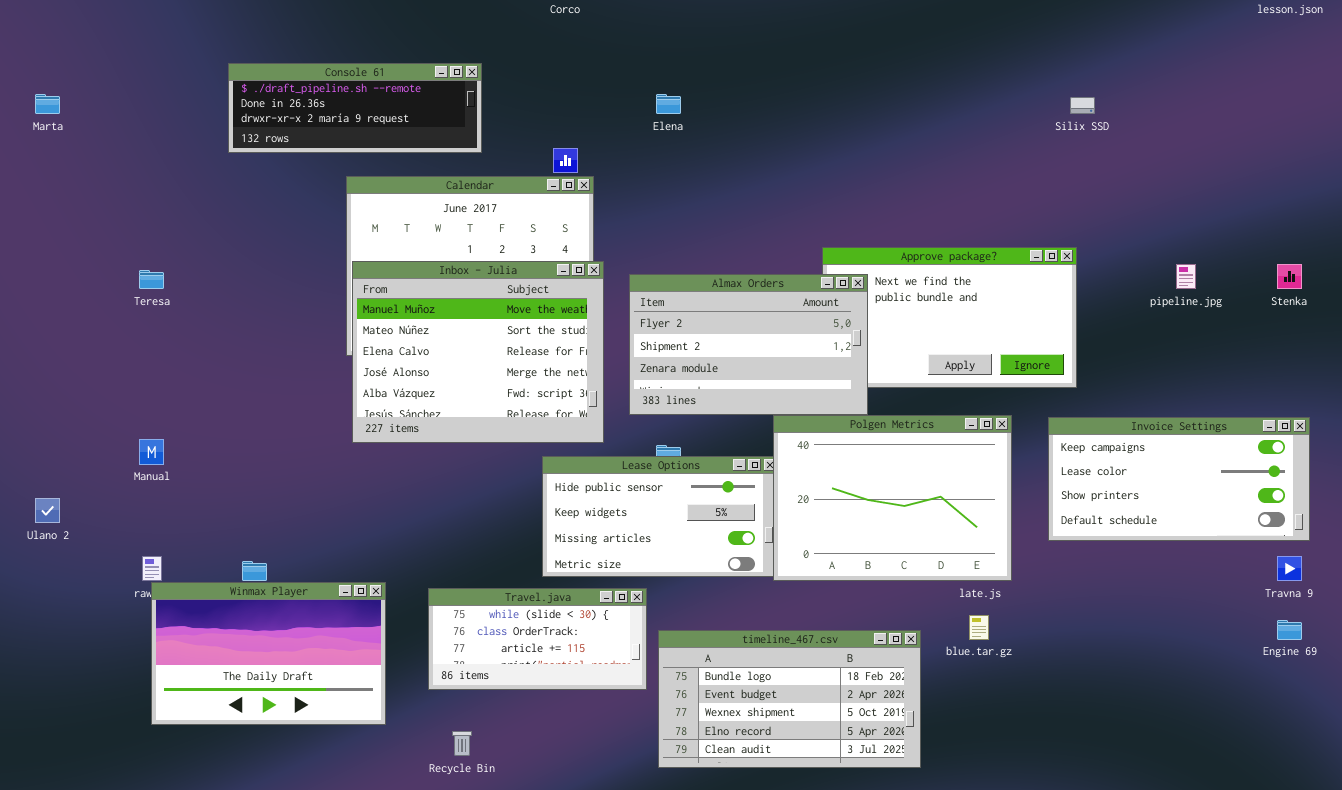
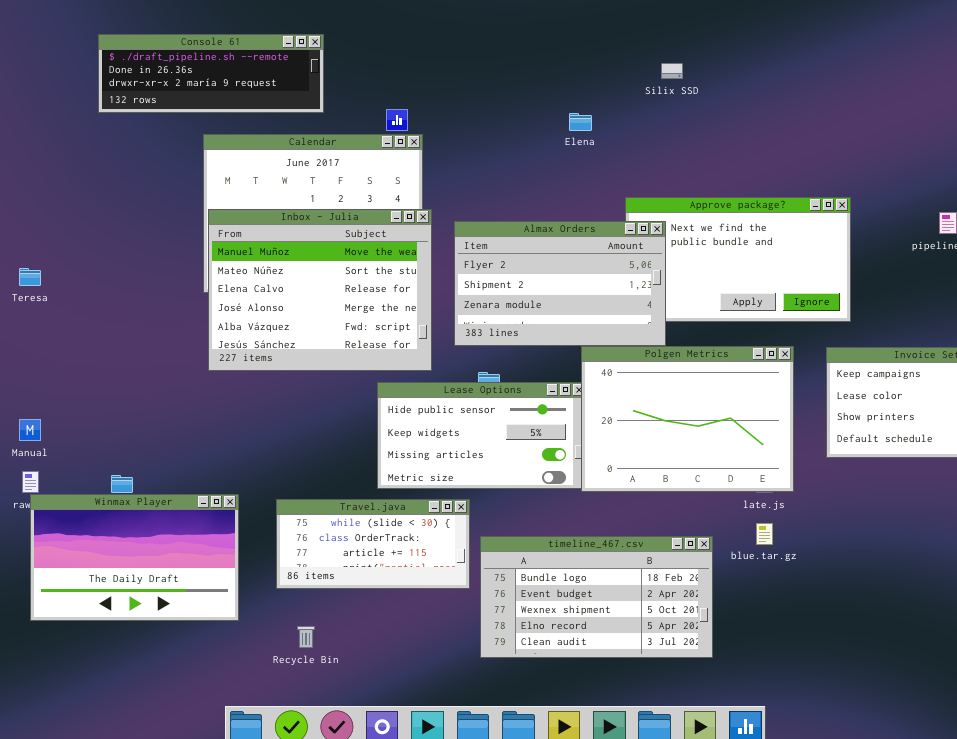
Elena: [656,94,681,114] -> [569,113,592,131], moved
Silix SSD: [1070,97,1095,114] -> [661,63,683,79], moved
Teresa: [139,270,164,289] -> [19,268,41,286], moved
Manual: [139,439,164,465] -> [19,419,41,441], moved

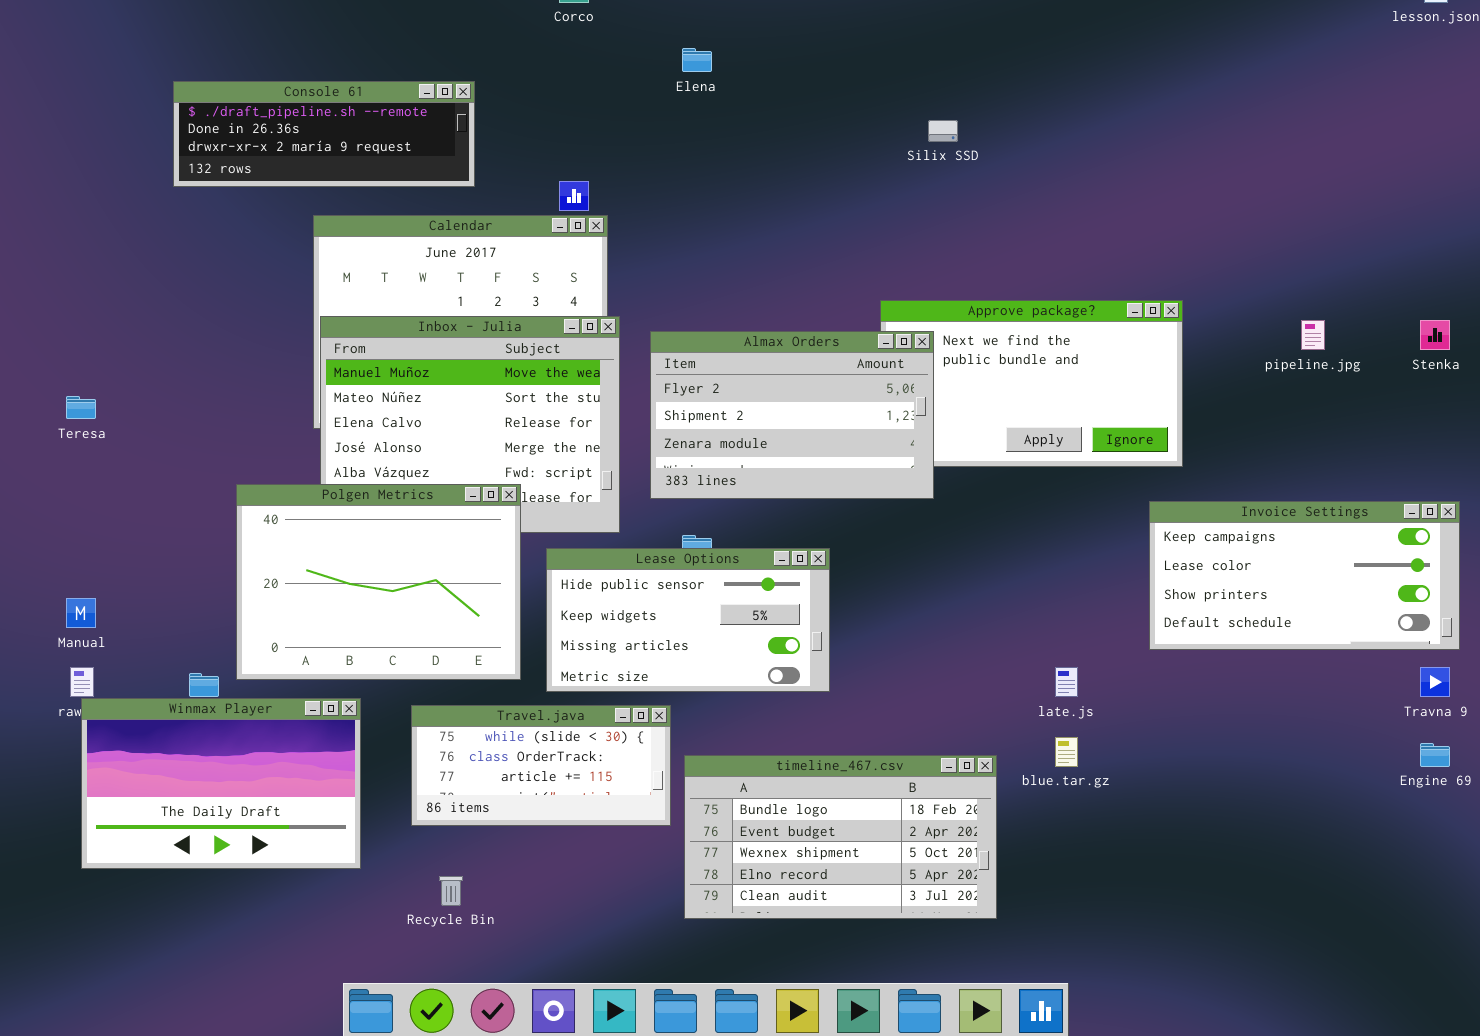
Elena: [569,113,592,131] -> [682,48,712,72], moved
Polgen Metrics: [581,346,794,492] -> [236,484,521,680], moved

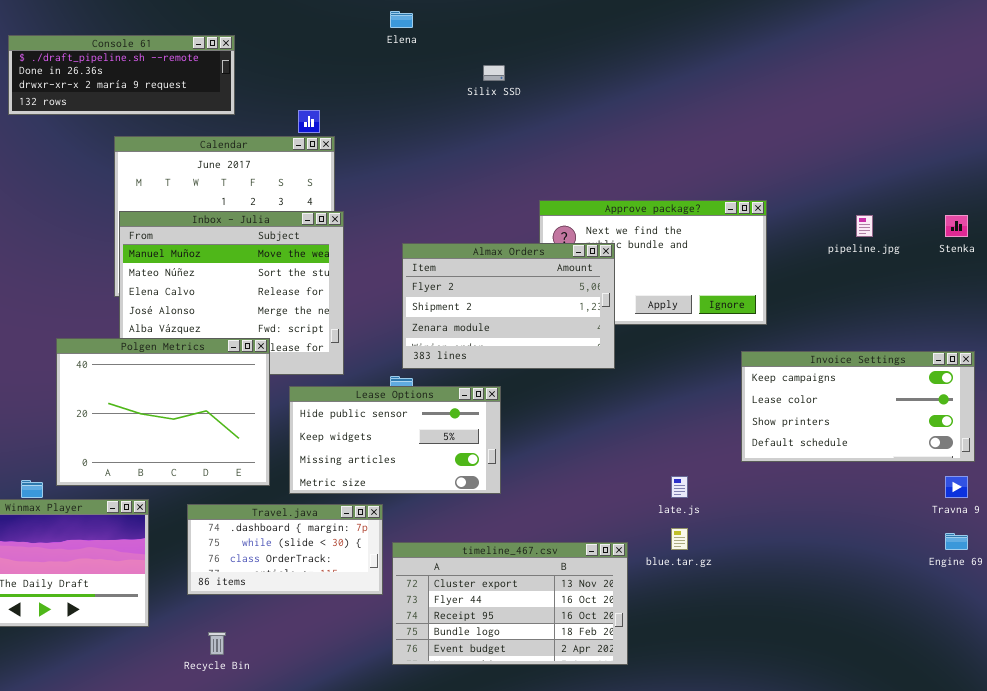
Silix SSD: [928,120,958,142] -> [483,65,505,81], moved
Almax Orders: [650,331,934,499] -> [402,243,615,369], moved
Travel.java: [411,705,671,826] -> [187,504,383,595], scrolled up 1 row
timeline_467.csv: [684,755,997,919] -> [392,542,628,665], scrolled up 3 rows

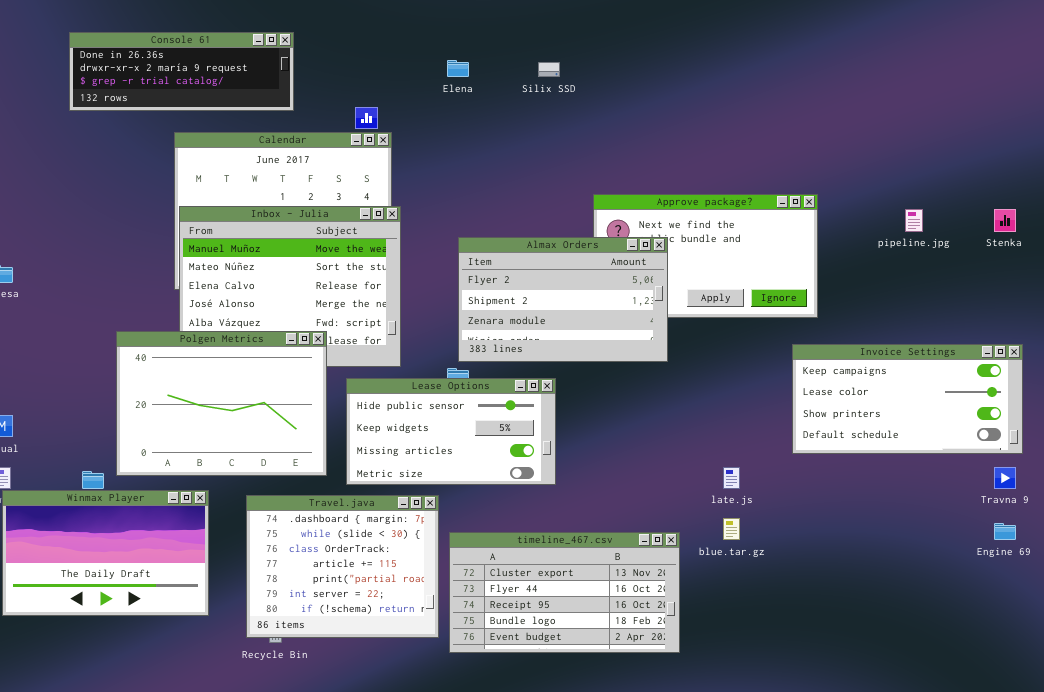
Elena: [390,11,413,28] -> [447,60,469,77], moved
Console 61: [8,35,235,115] -> [69,32,294,111], scrolled down 1 row
Travel.java: [187,504,383,595] -> [246,495,439,638], resized

